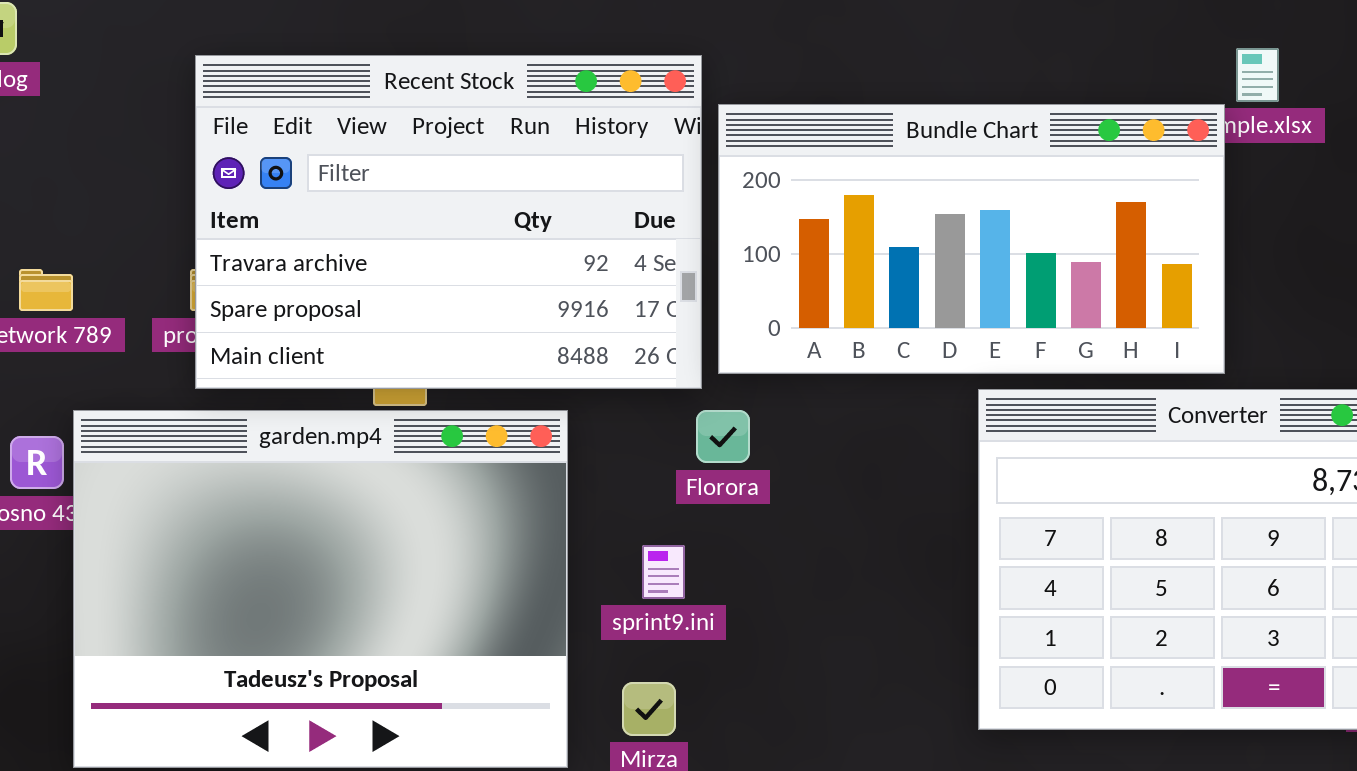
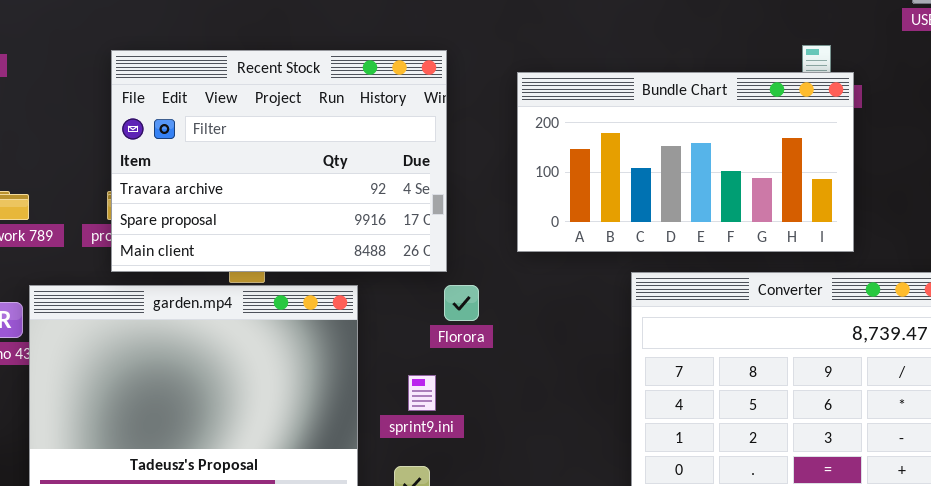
Bundle Chart: [718,104,1225,374] -> [517,72,854,252], moved

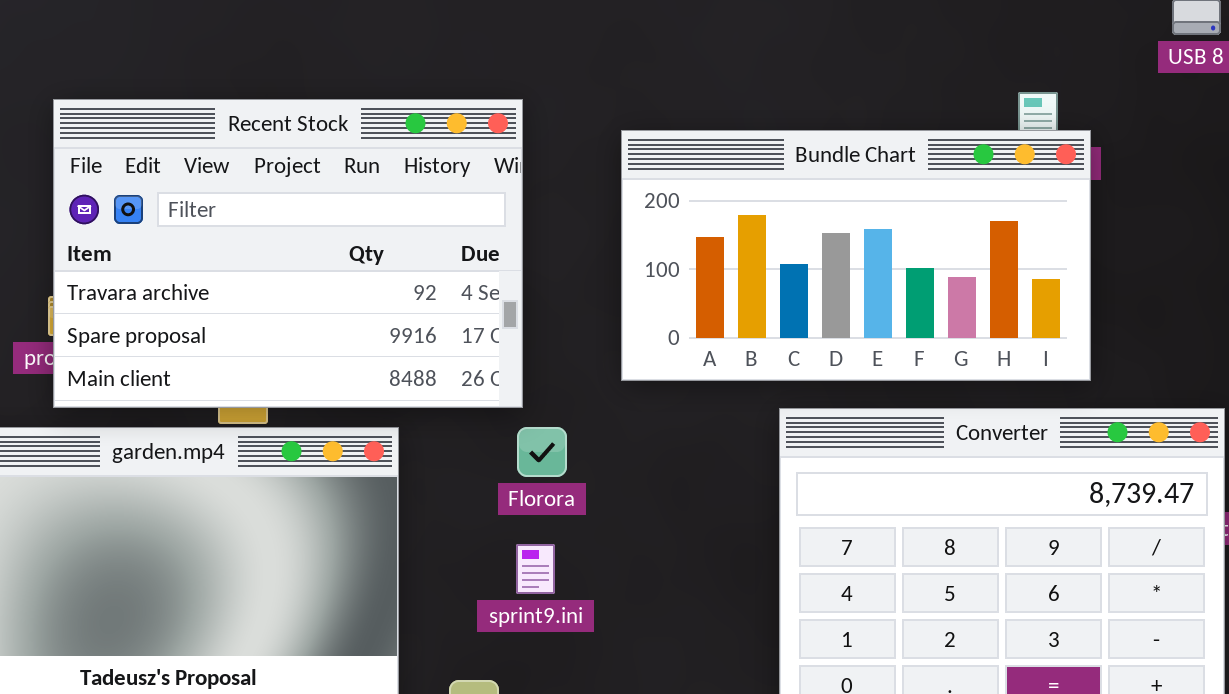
sprint9.ini: [408,375,436,411] -> [516,544,555,594], moved

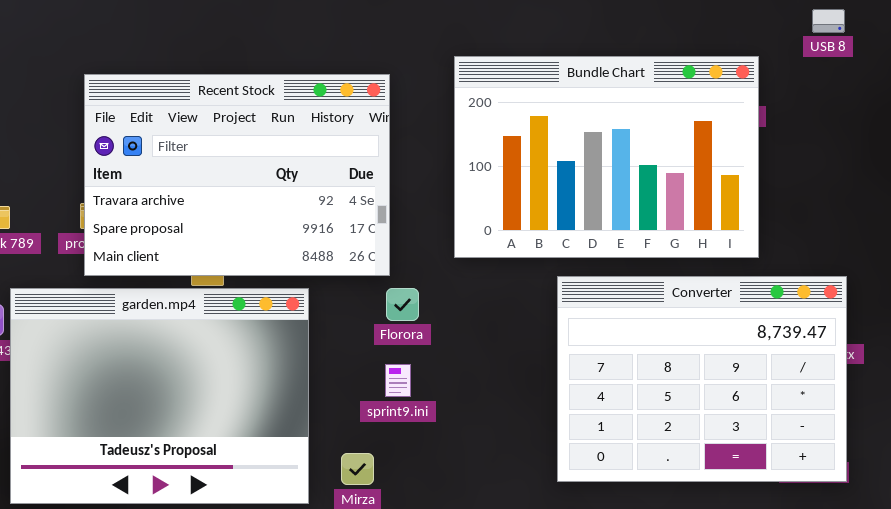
Bundle Chart: [621,130,1091,381] -> [454,56,759,258], resized

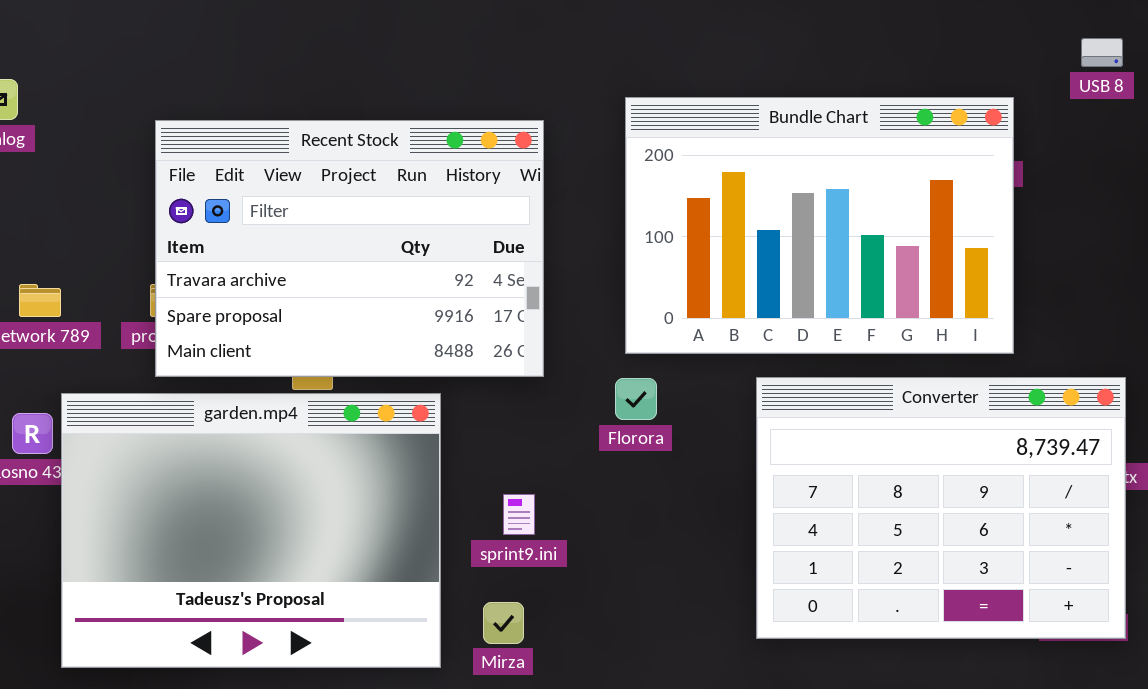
Florora: [386,288,419,321] -> [615,378,657,420], moved
sprint9.ini: [385,364,411,397] -> [503,494,535,535], moved

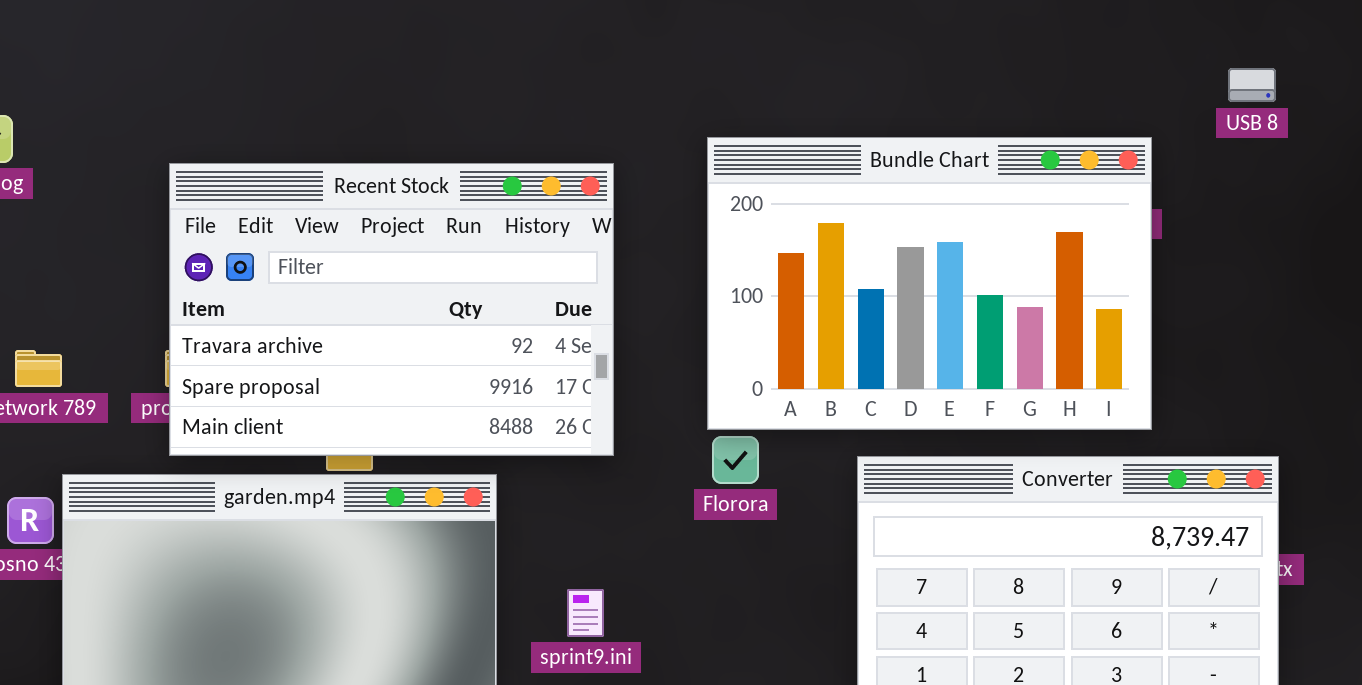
Florora: [615,378,657,420] -> [712,436,759,484], moved

